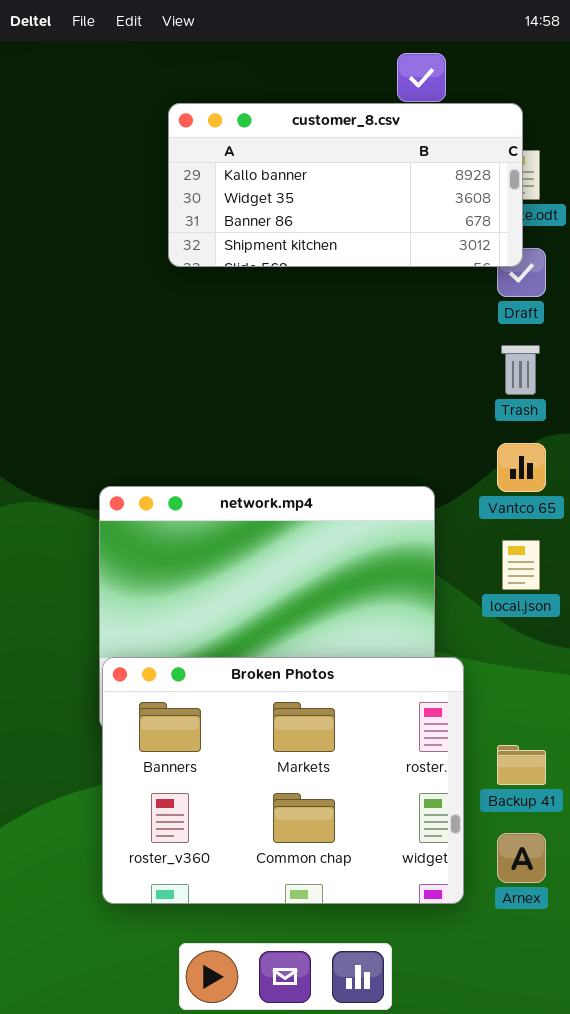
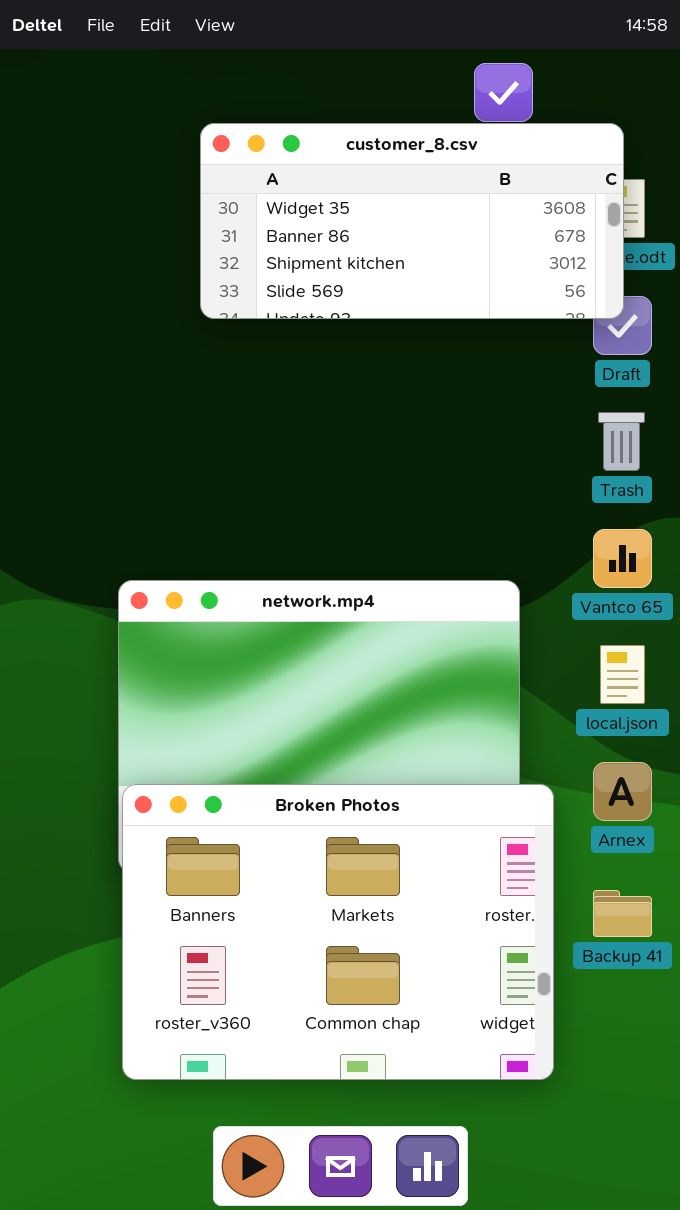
customer_8.csv: [168,103,523,267] -> [200,123,624,319], scrolled down 1 row
Arnex: [497,833,546,883] -> [593,762,652,821], moved

